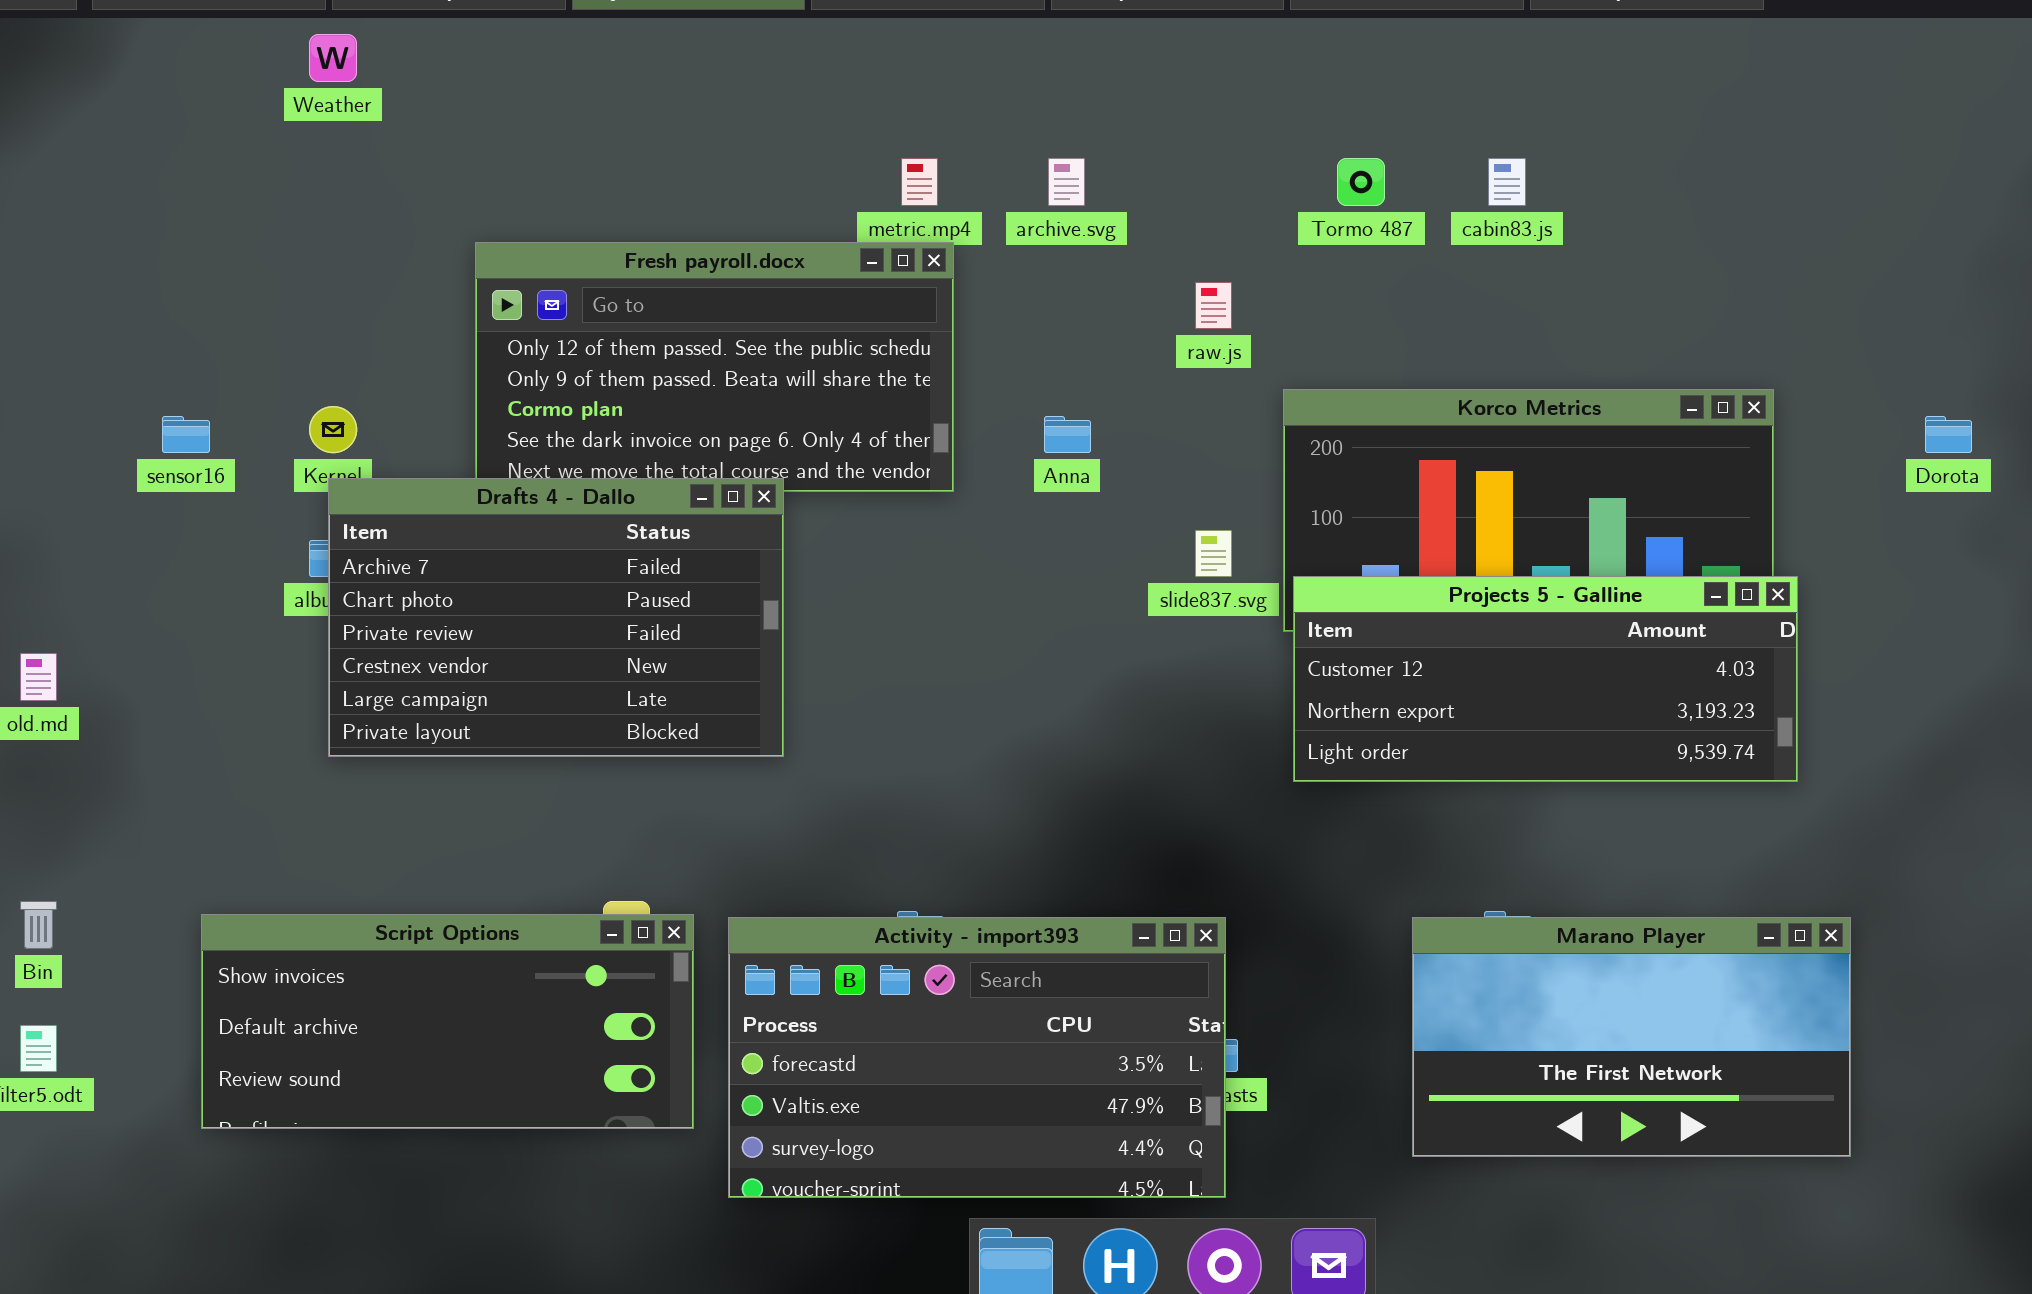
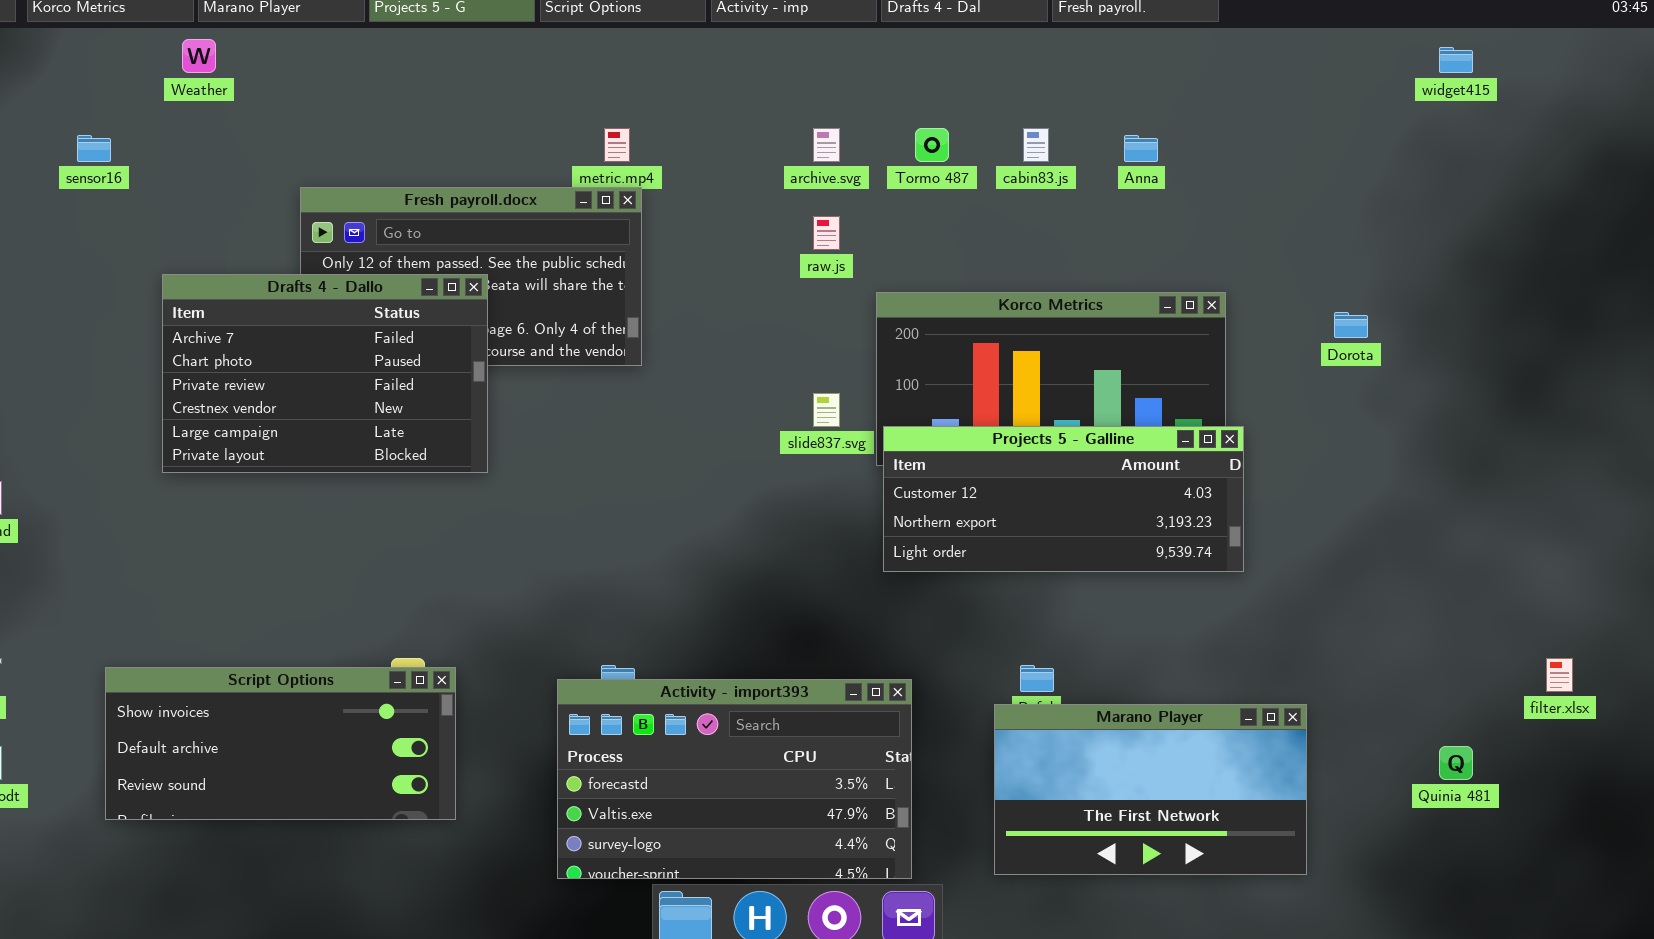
archive.svg: [1048,158,1085,206] -> [813,128,840,162], moved
sensor16: [162,416,210,453] -> [77,135,111,162], moved
Anna: [1044,416,1091,453] -> [1124,135,1158,162], moved
Drafts 4 - Dallo: [328,478,784,757] -> [162,274,488,473], moved
Activity - import393: [728,917,1226,1198] -> [557,679,912,879], moved
Marano Player: [1412,917,1851,1157] -> [994,704,1307,875], moved

